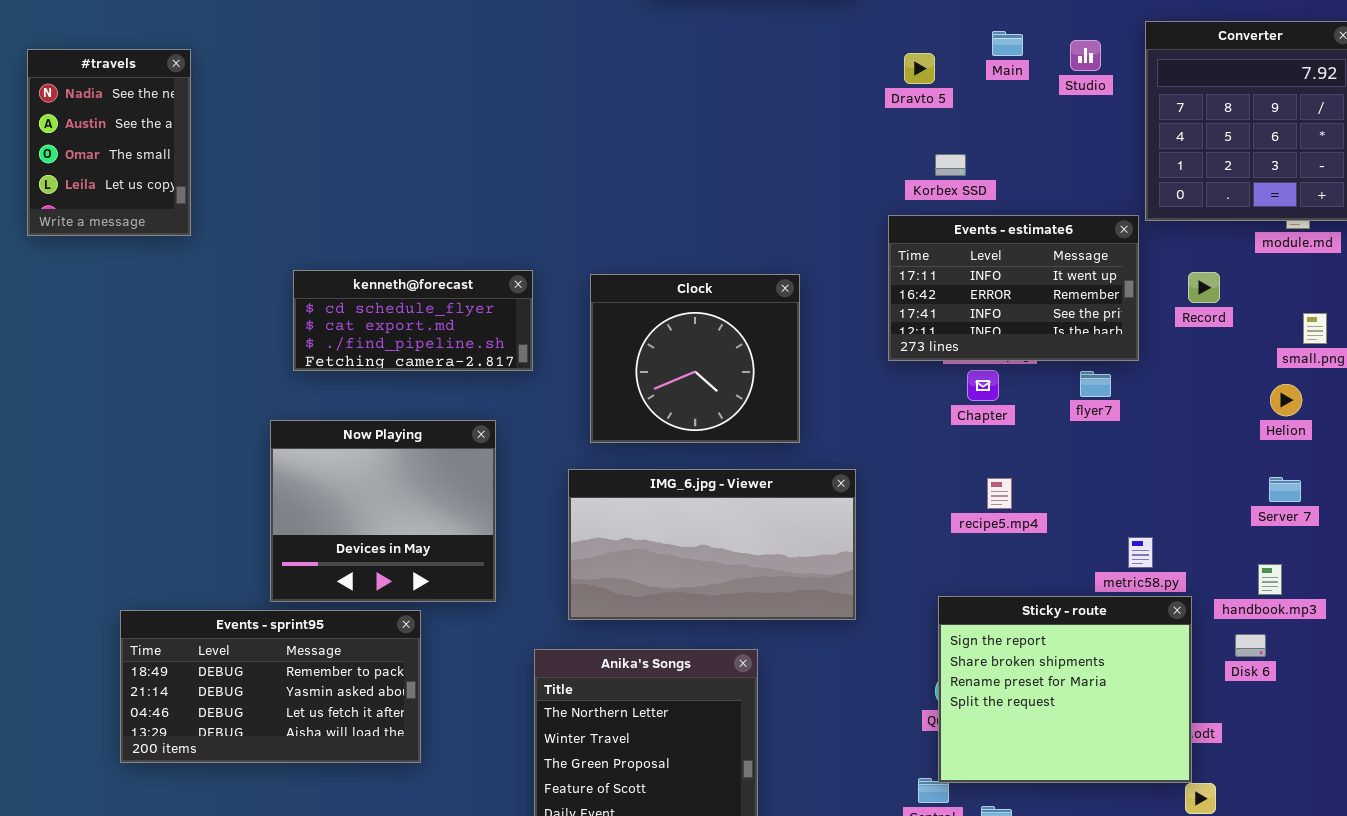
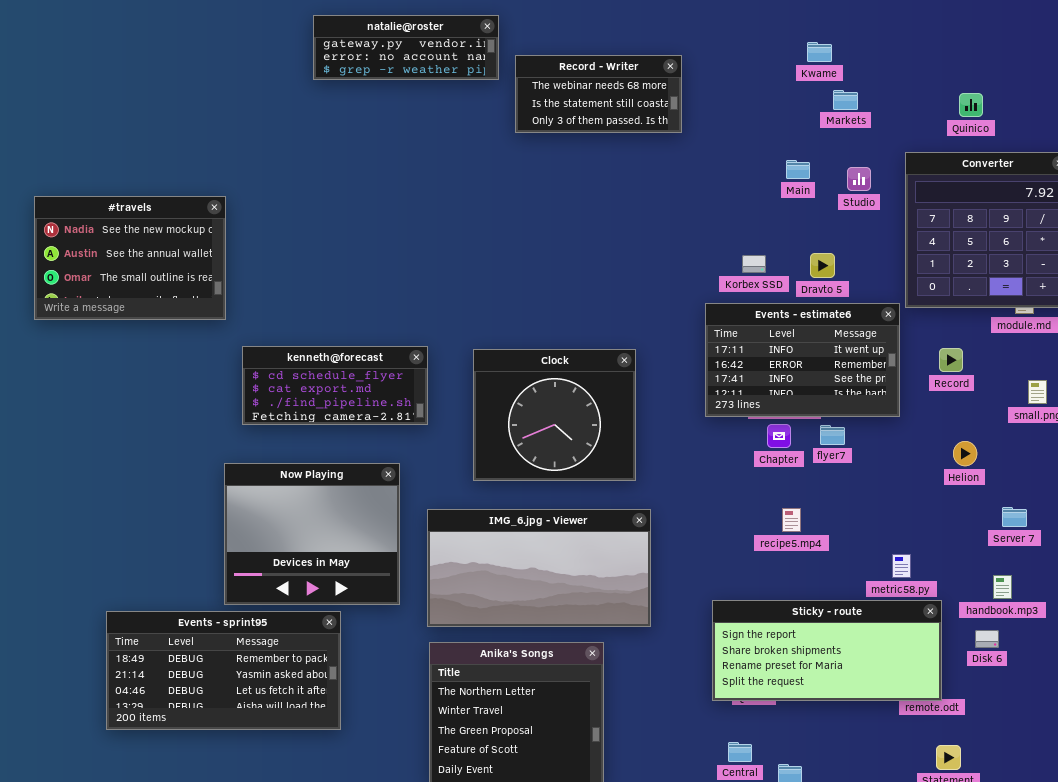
#travels: [27,49,191,236] -> [34,196,226,320], resized
Dravto 5: [904,53,935,84] -> [810,253,835,278], moved
flyer7: [1080,371,1111,397] -> [820,425,845,445], moved
Helion: [1270,384,1302,416] -> [953,441,977,466], moved
IMG_6.jpg - Viewer: [568,469,856,620] -> [427,509,651,627], moved
Sticky - route: [938,596,1192,783] -> [712,600,942,701], resized

